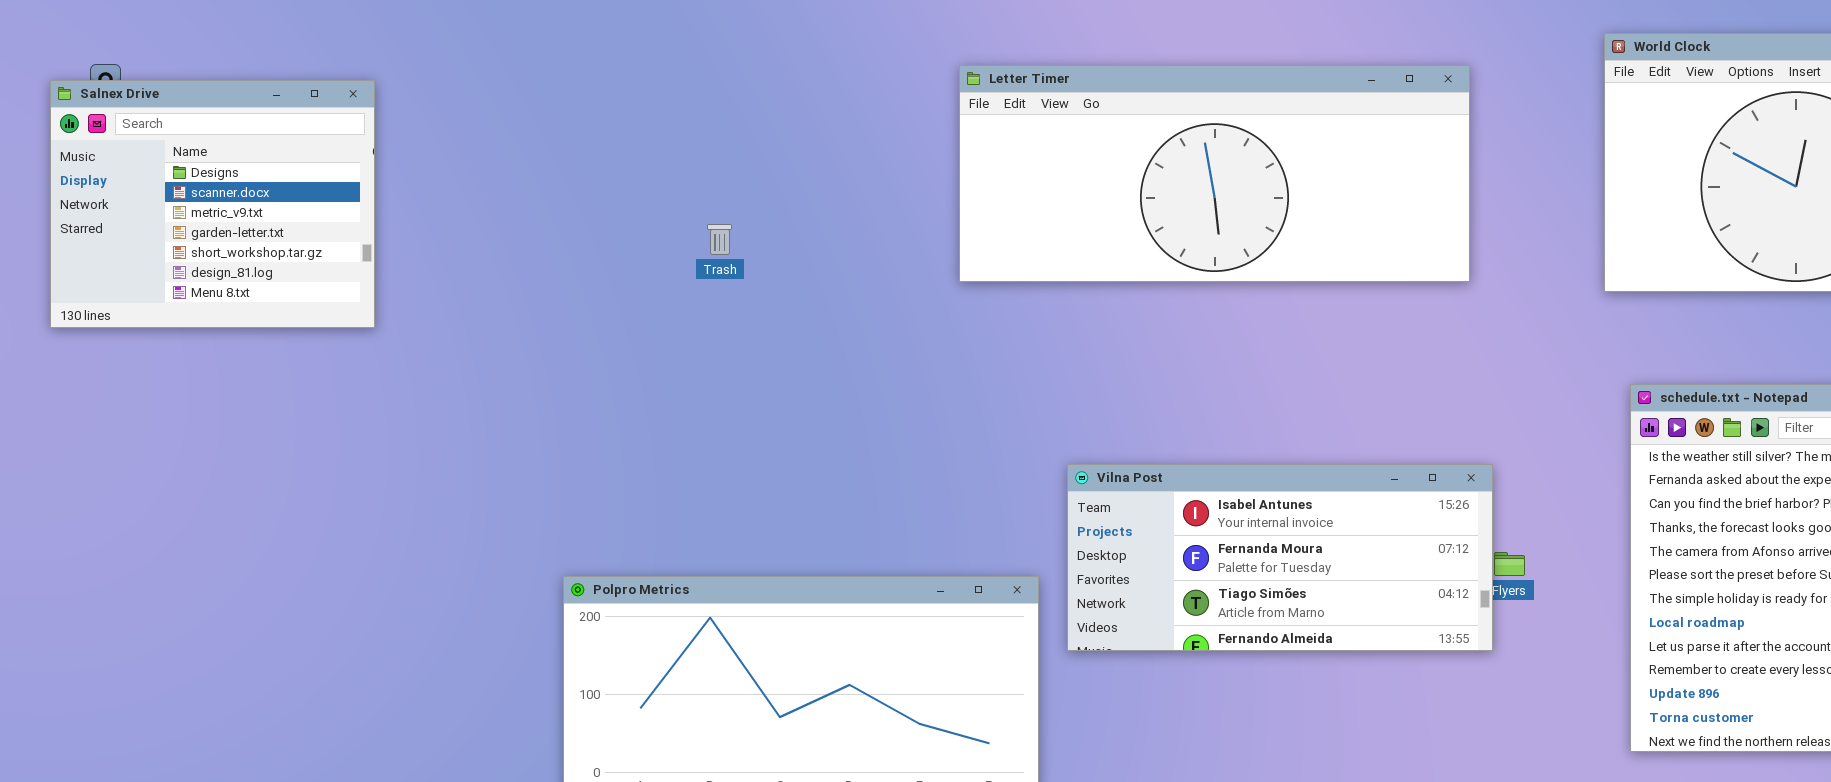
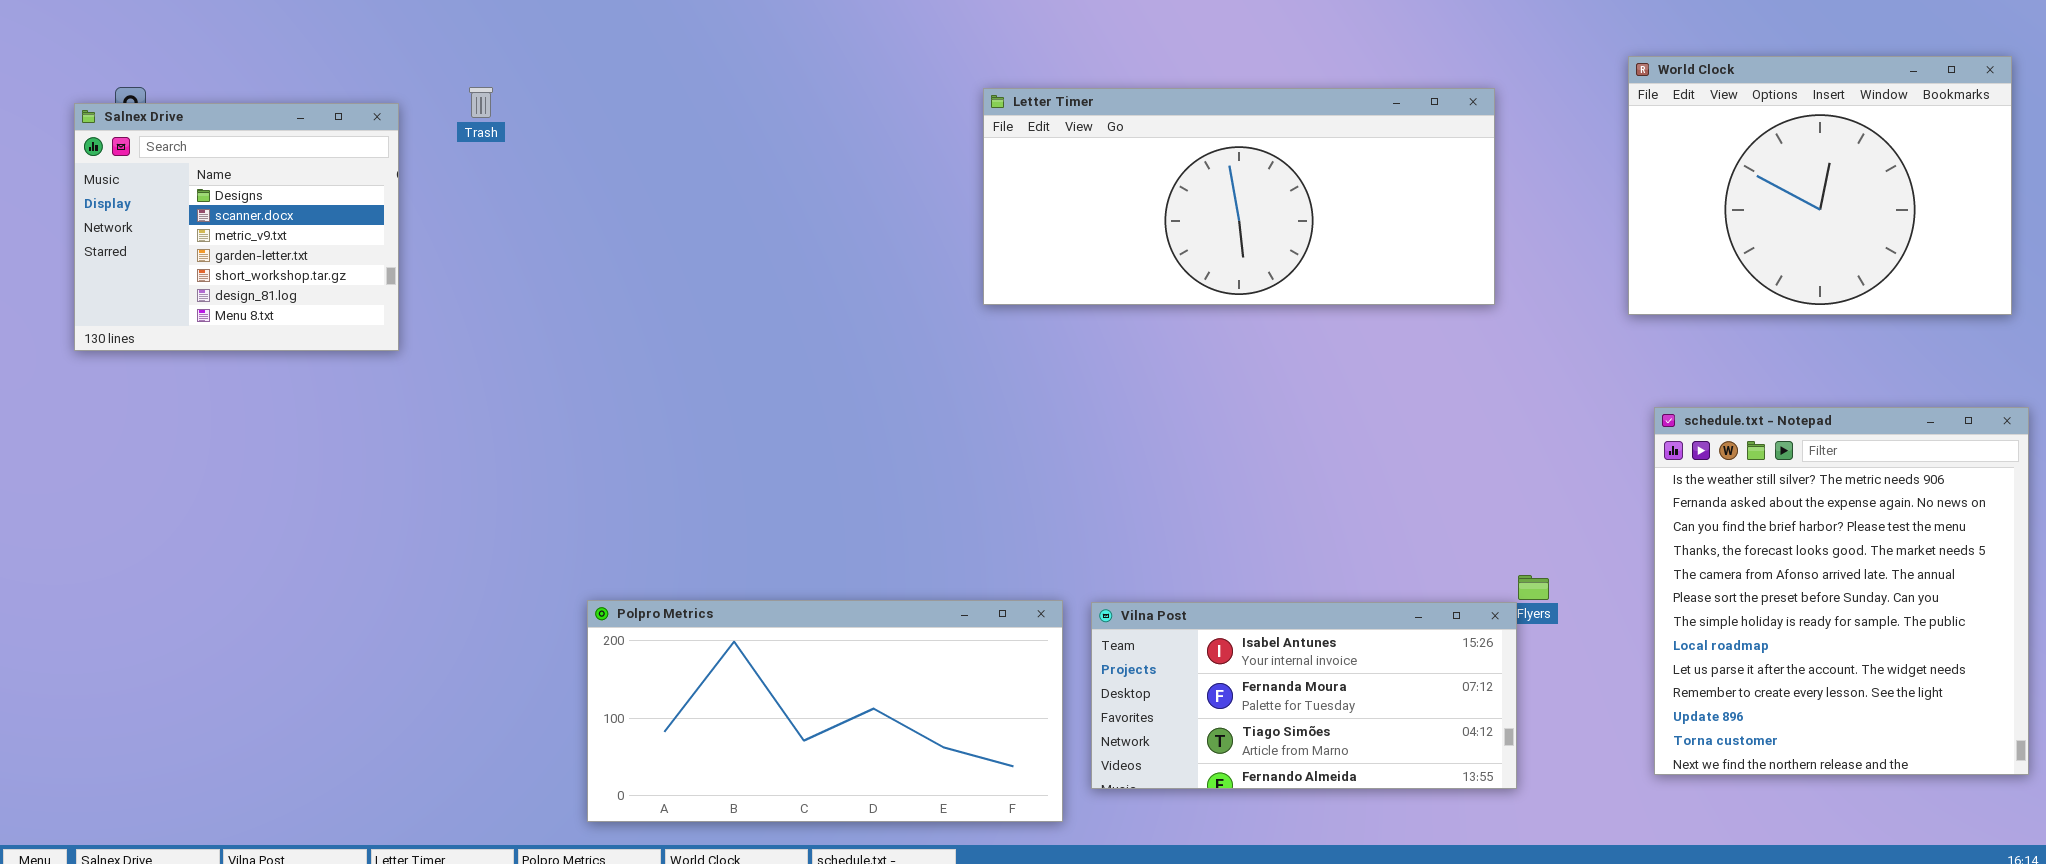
Trash: [707,224,732,255] -> [469,87,493,118], moved
Vilna Post: [1067,464,1493,651] -> [1091,602,1517,789], moved

